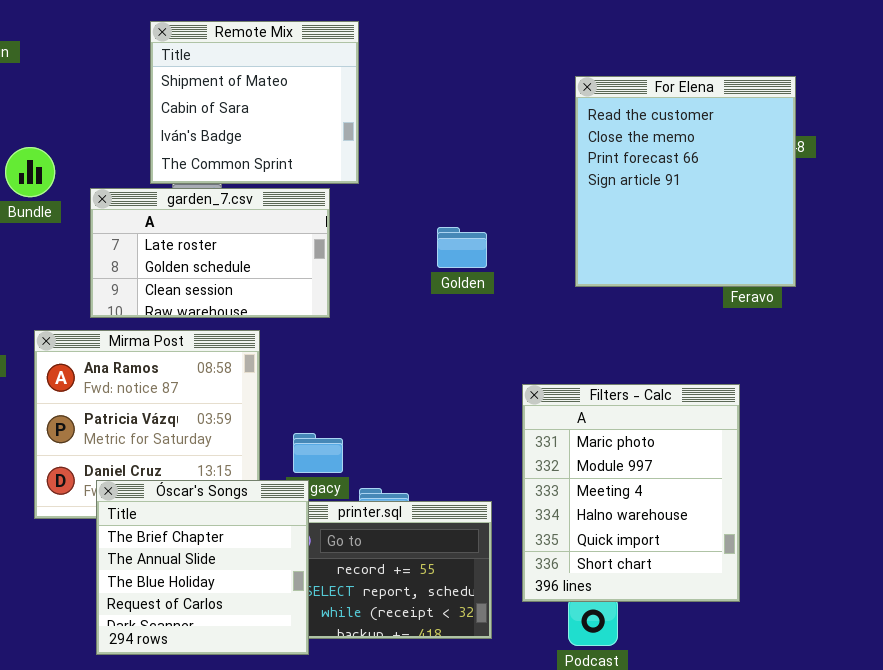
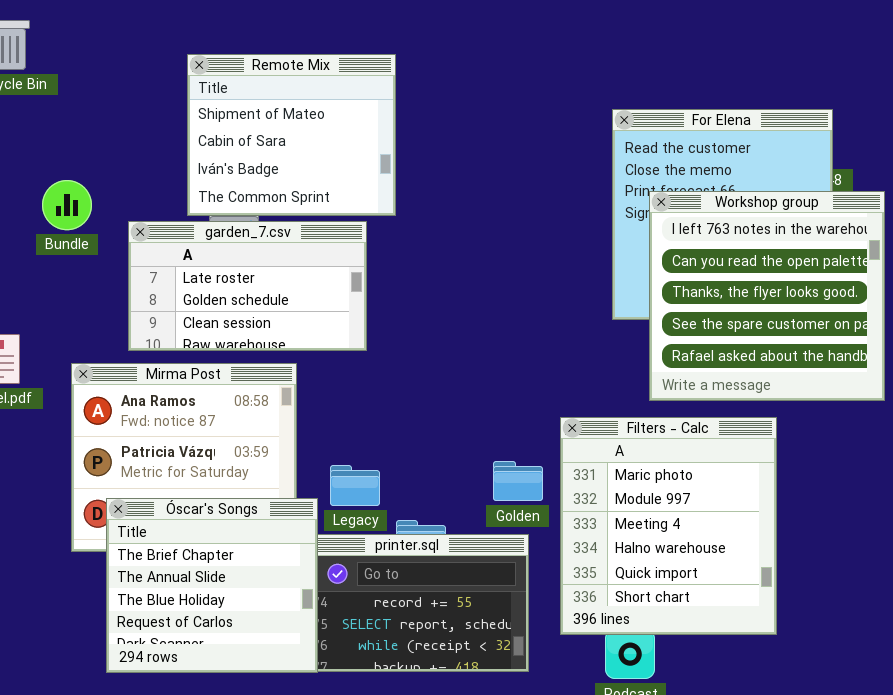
Workshop group: none -> [649,191,885,401], opened
Golden: [437,227,487,268] -> [493,461,543,501], moved
Óscar's Songs: [96,480,309,655] -> [106,498,318,673], moved

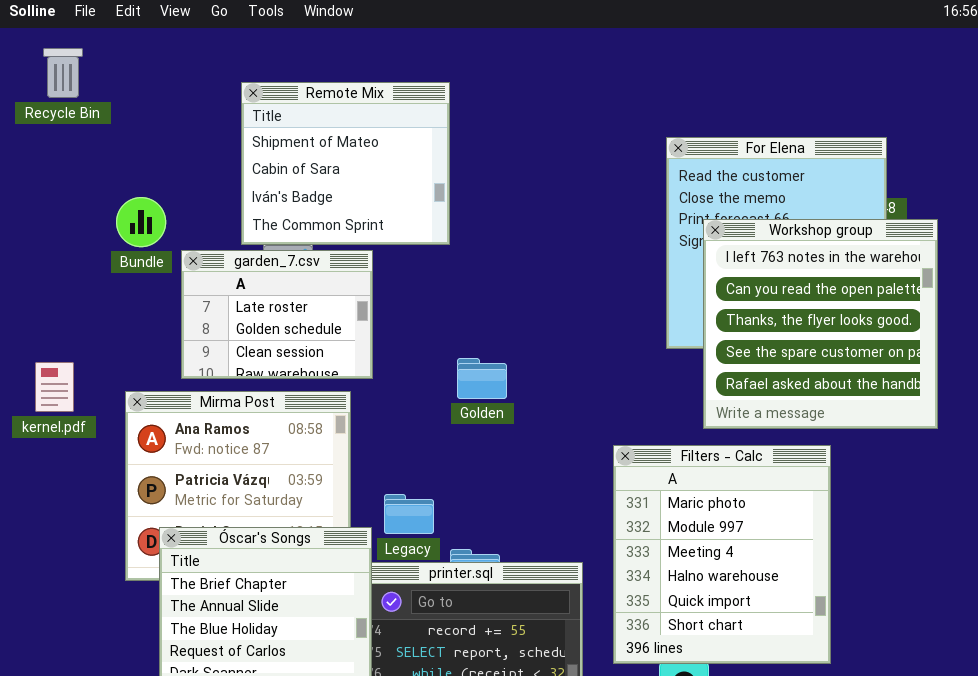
Bundle: [42,180,92,230] -> [116,197,166,247], moved
garden_7.csv: [128,221,367,351] -> [181,250,373,379], resized
Golden: [493,461,543,501] -> [457,358,507,399], moved

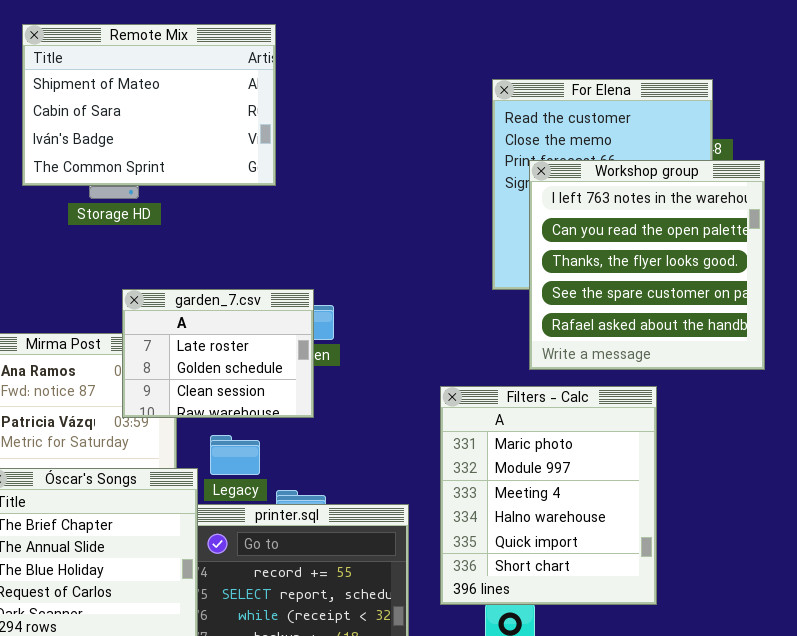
Remote Mix: [241,82,450,245] -> [22,24,276,186], resized
garden_7.csv: [181,250,373,379] -> [122,289,314,418], moved

